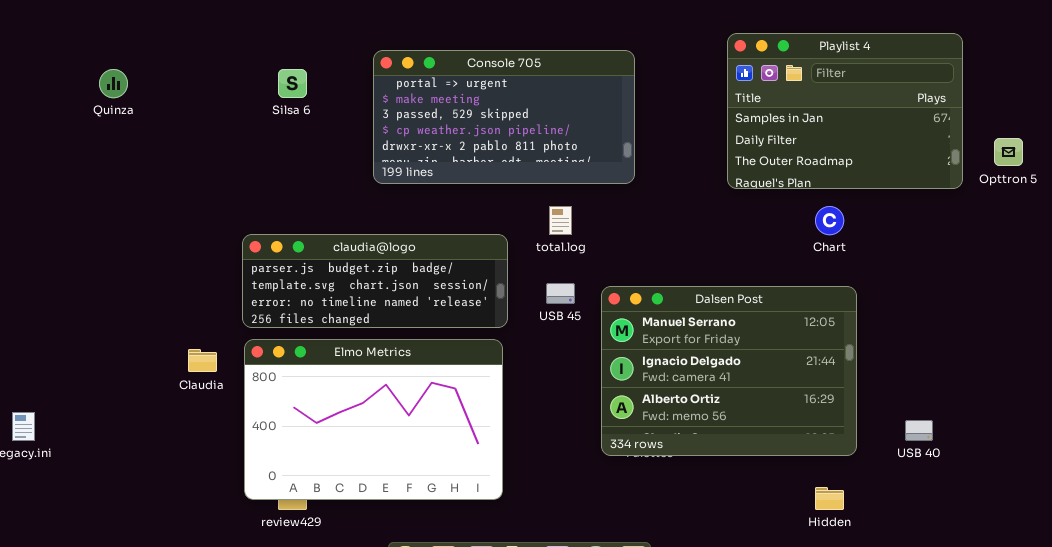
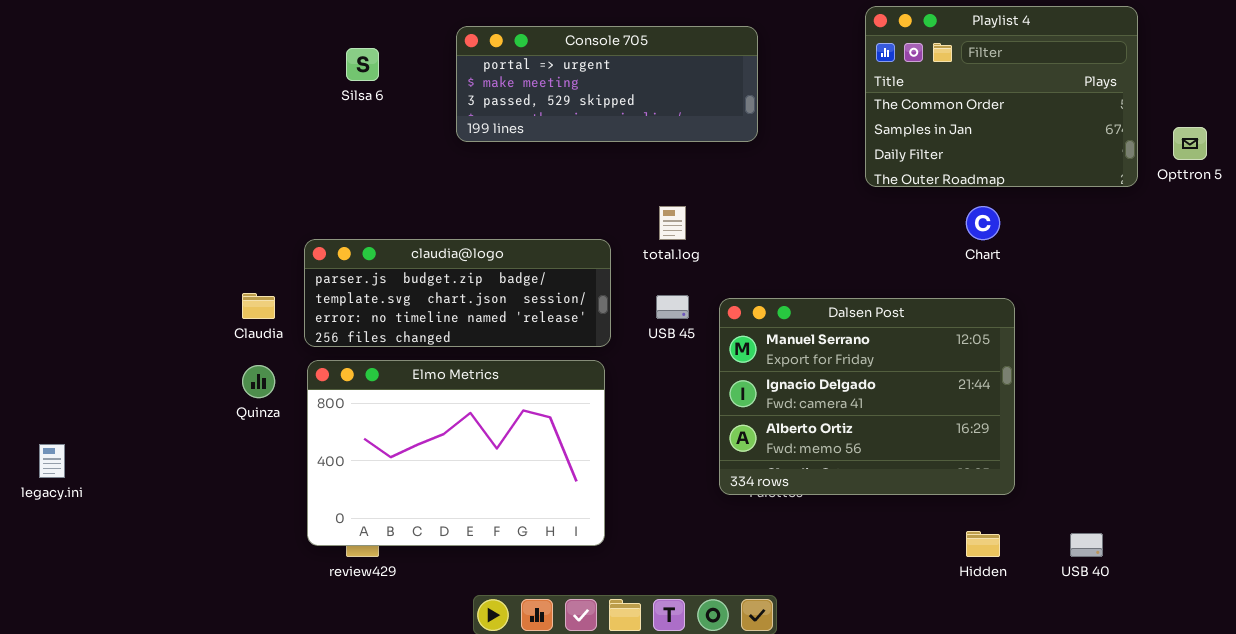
Playlist 4: [727,33,963,189] -> [865,6,1138,187], scrolled up 1 row
Console 705: [373,50,635,184] -> [456,26,758,142], resized
Quinza: [99,69,128,98] -> [242,365,275,398], moved
Claudia: [188,349,217,372] -> [242,293,275,319], moved
USB 40: [905,420,933,441] -> [1070,533,1103,557], moved

